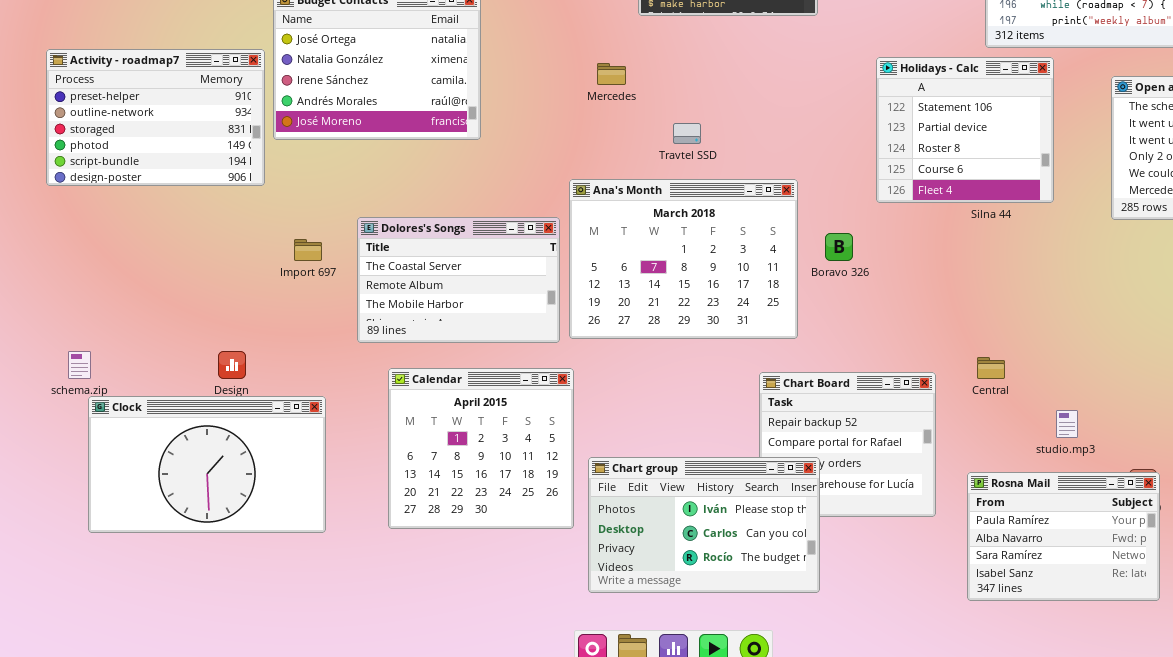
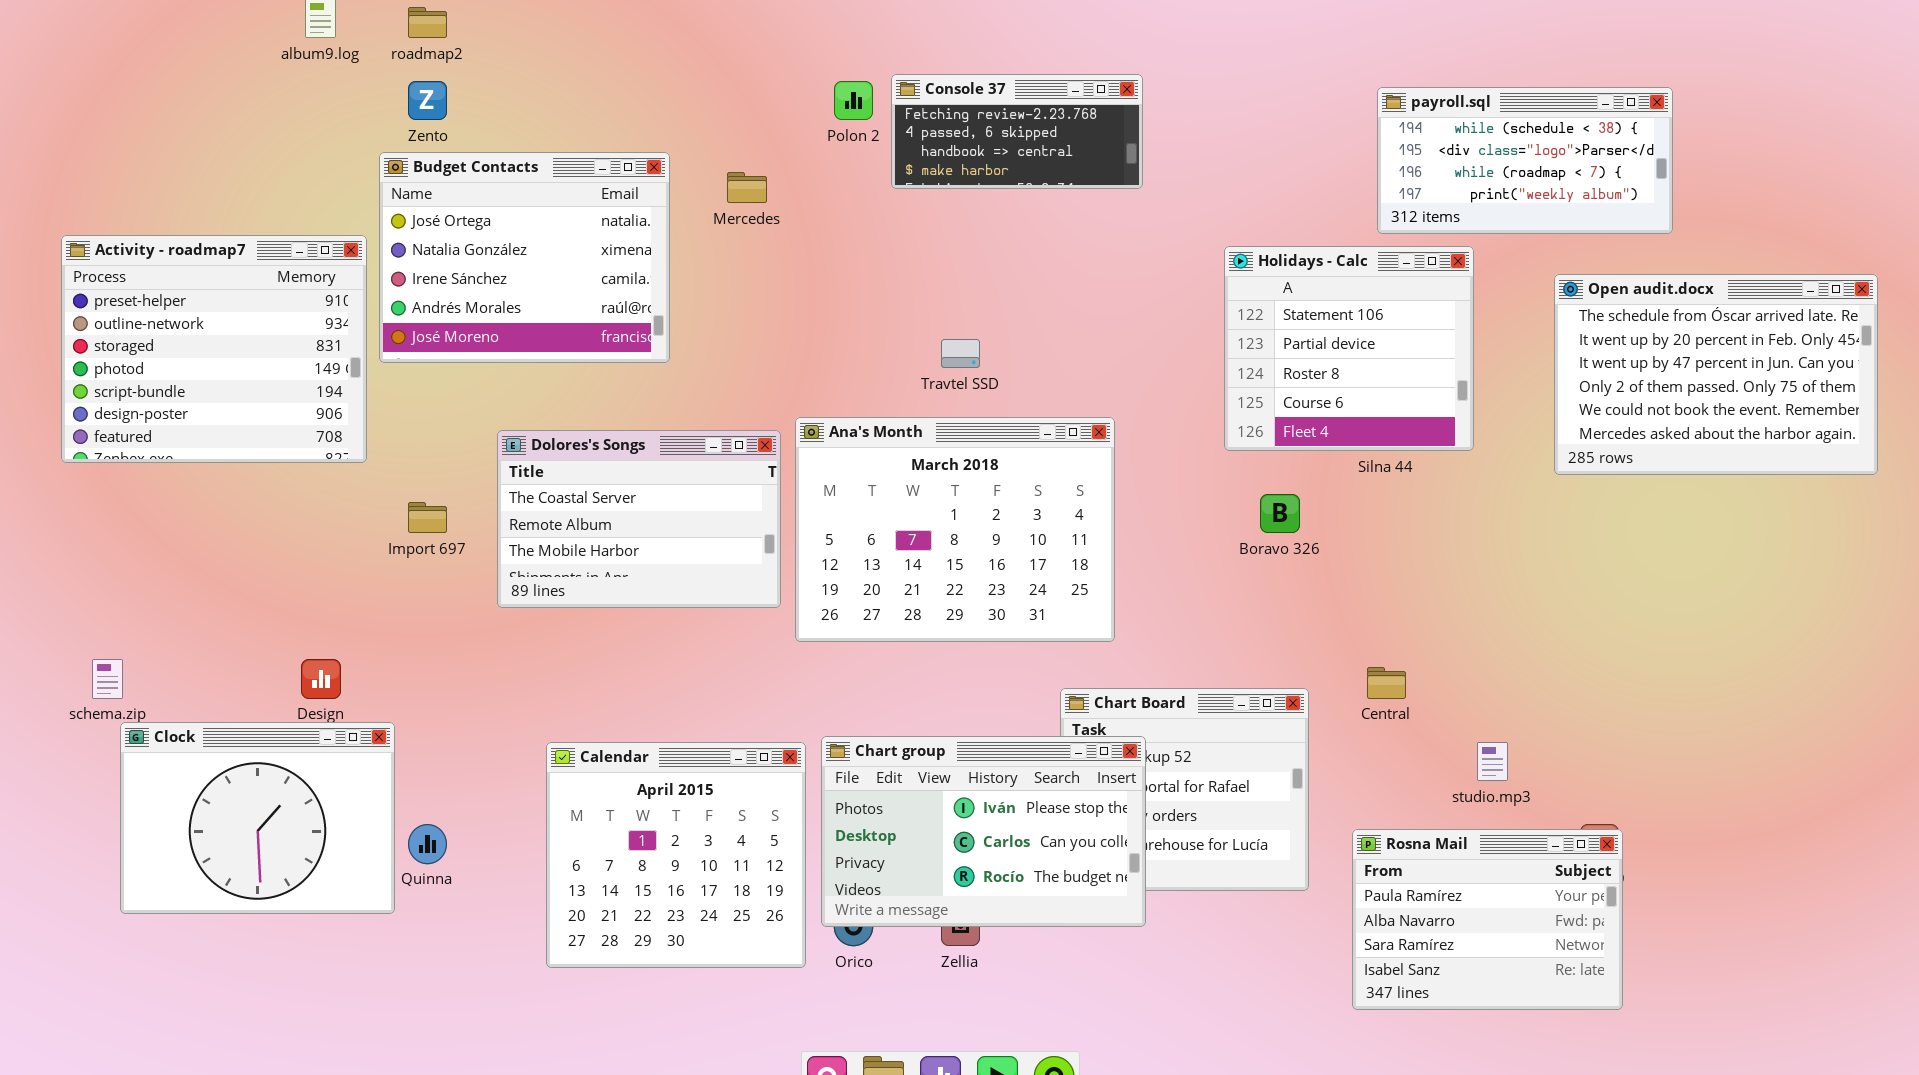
Activity - roadmap7: [46,49,265,186] -> [61,235,367,463], resized
Mercedes: [597,63,626,85] -> [727,172,767,203], moved
Dolores's Songs: [357,217,560,343] -> [497,430,781,608], moved
Boravo 326: [825,233,853,261] -> [1260,494,1300,533], moved
Calendar: [388,368,574,529] -> [546,742,806,968], moved
Clock: [88,396,326,533] -> [120,722,395,914], resized
Chart group: [588,457,820,593] -> [821,736,1146,927], moved

